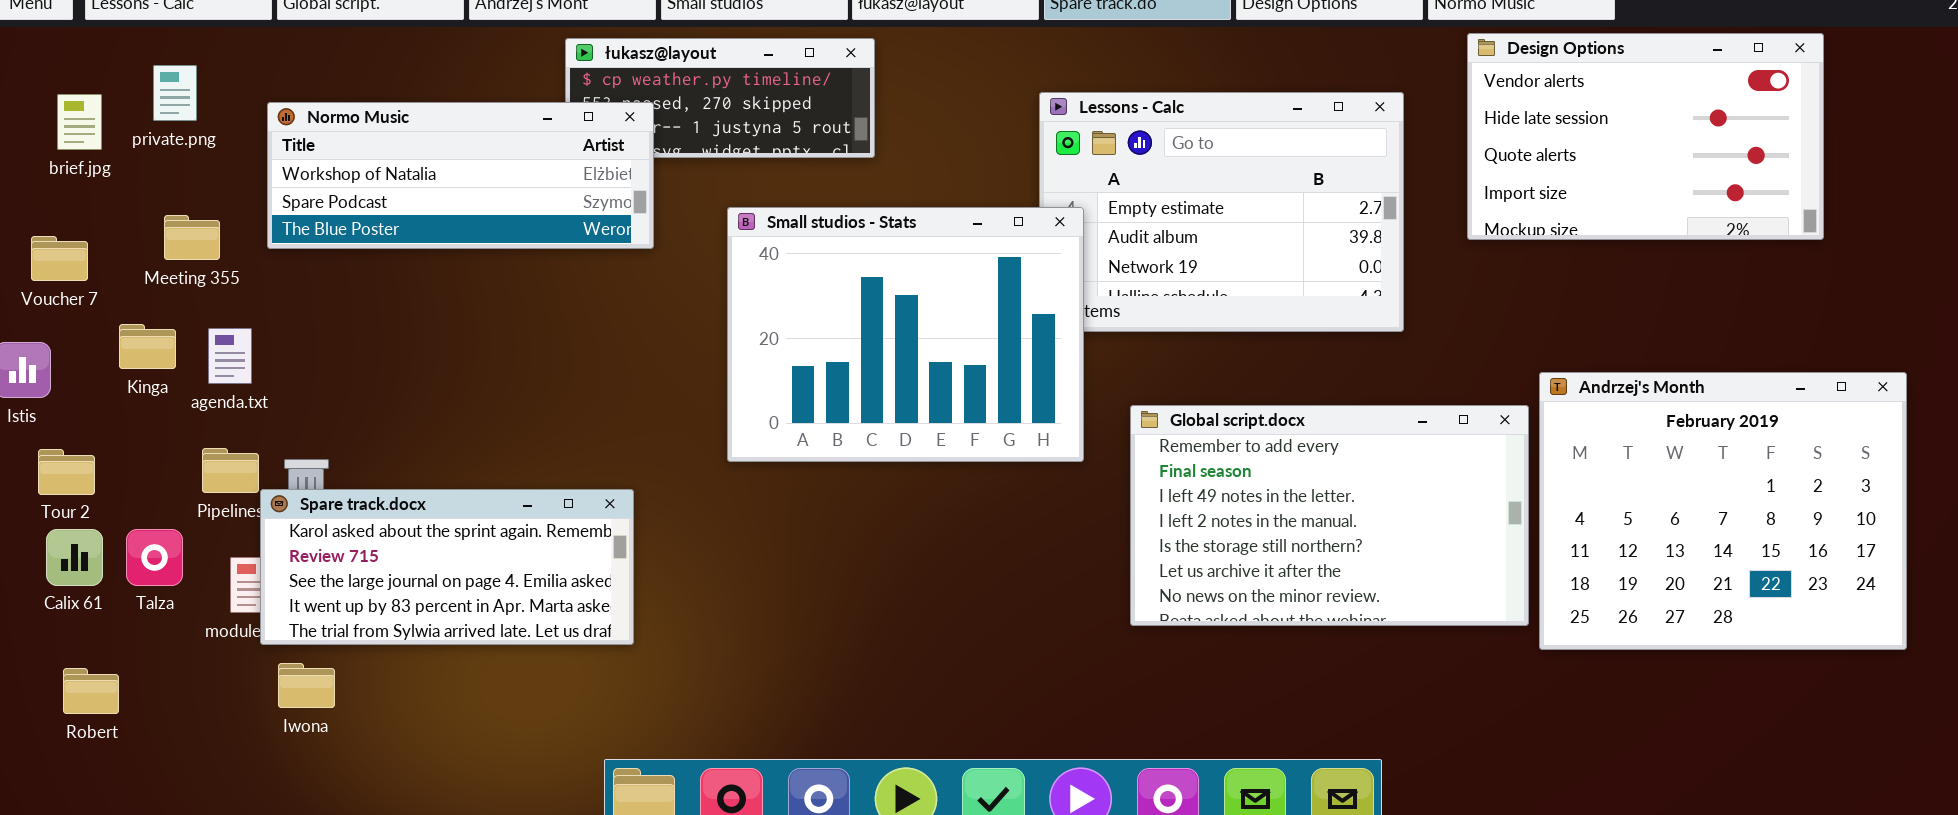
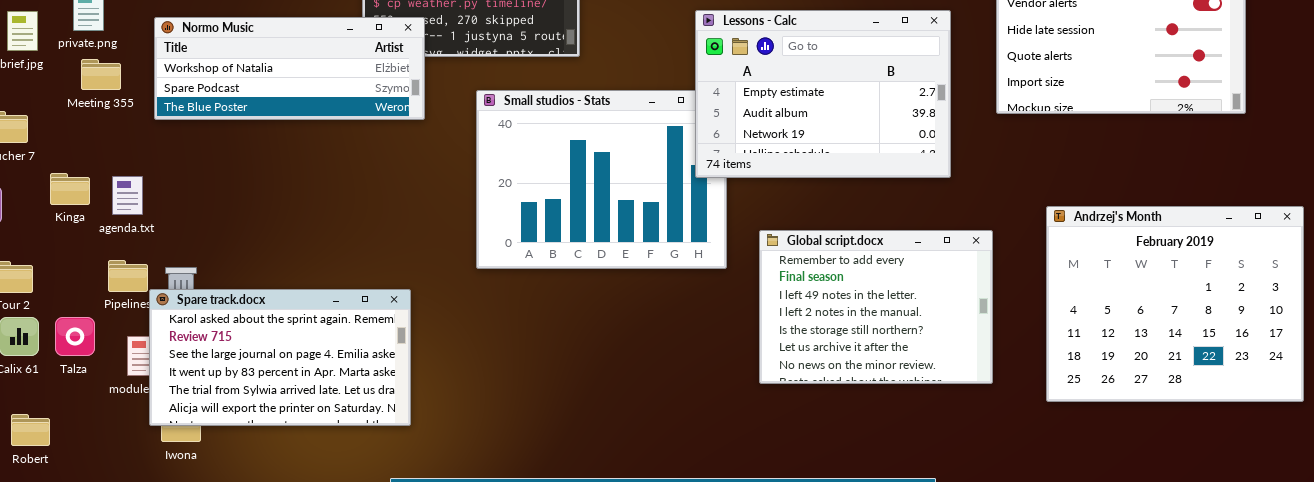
Lessons - Calc: [1039,92,1404,332] -> [695,10,951,178], raised
Meeting 355: [164,215,220,260] -> [81,59,121,90], moved
Global script.docx: [1130,405,1529,626] -> [759,230,993,384], resized
Spare track.docx: [260,489,634,645] -> [149,289,411,426], resized

